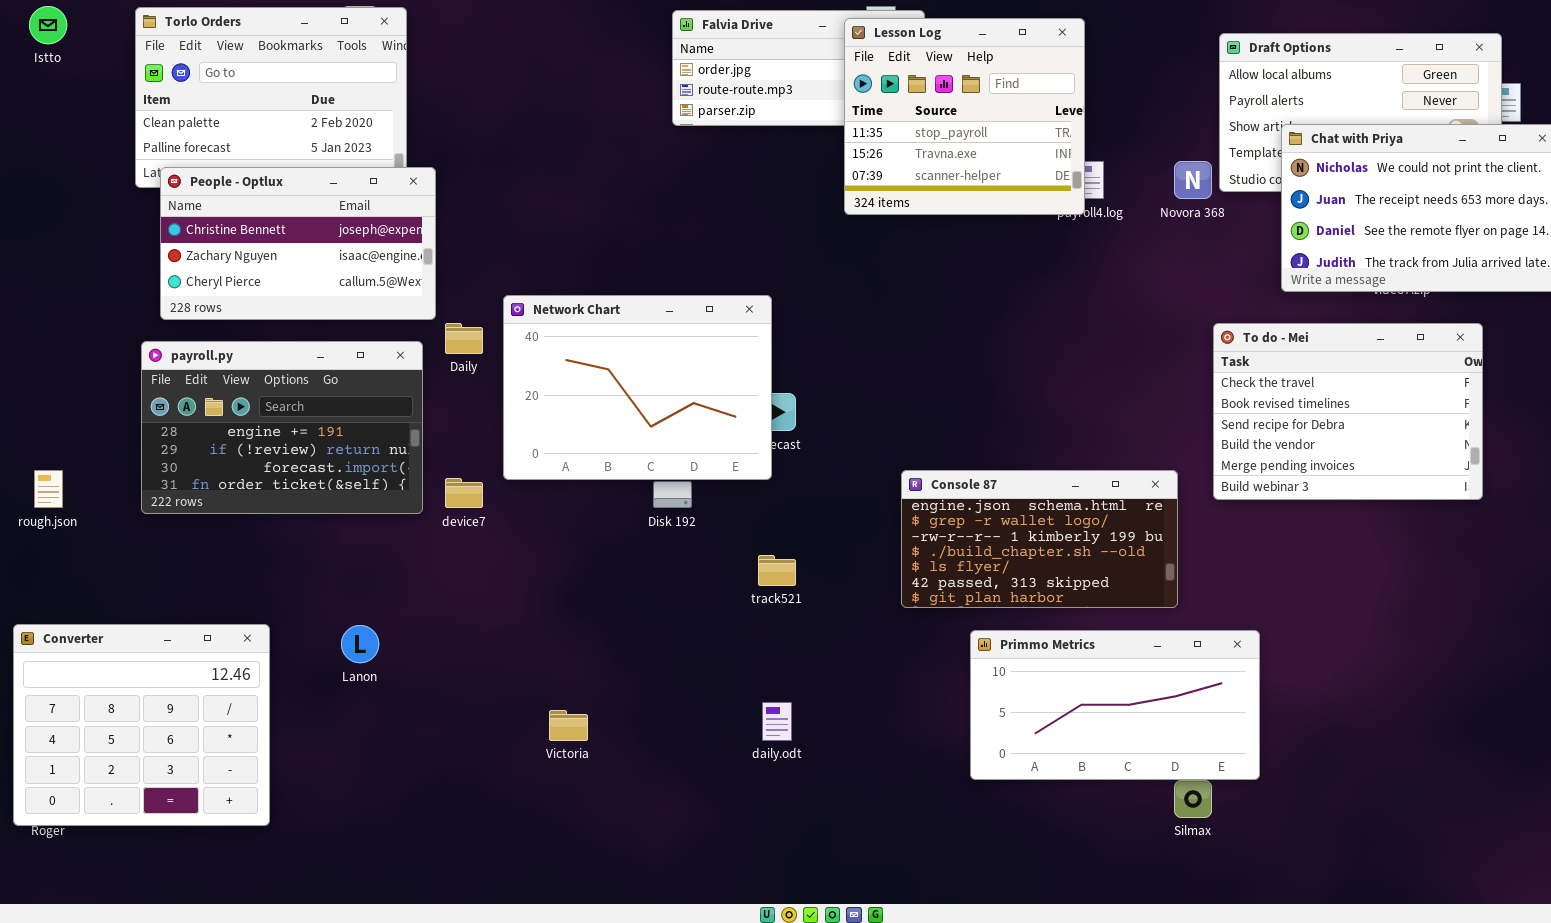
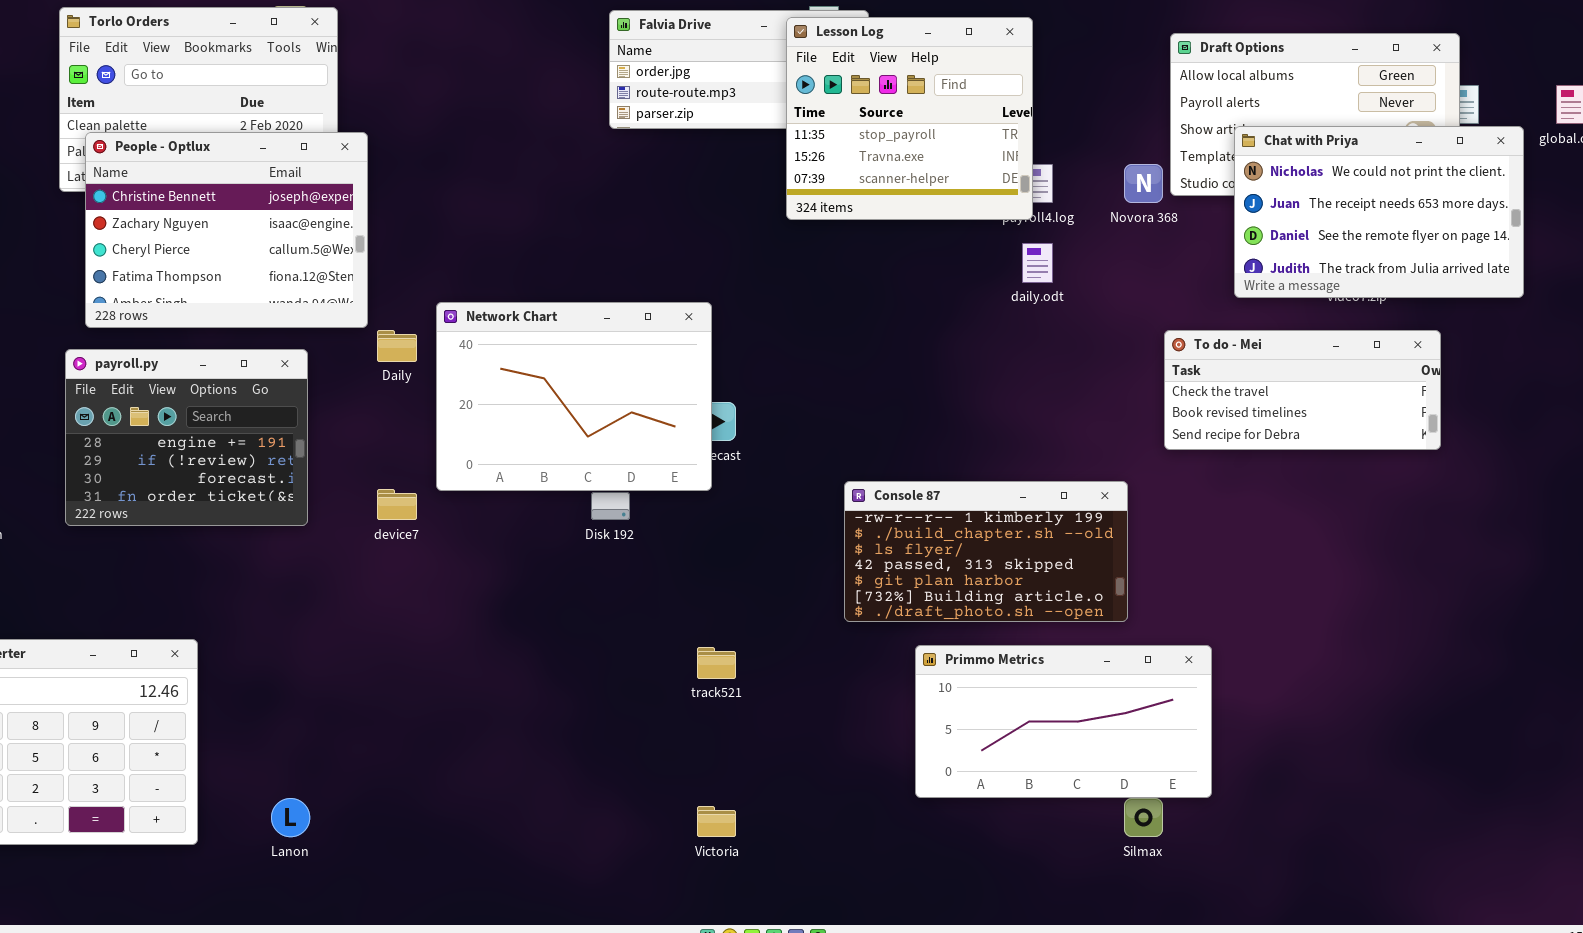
People - Optlux: [160,167,436,320] -> [85,132,368,328], resized
To do - Mei: [1213,323,1483,500] -> [1164,330,1441,450], resized
payroll.py: [141,341,423,514] -> [65,349,308,526], resized
Console 87: [901,470,1178,608] -> [844,481,1128,622], scrolled down 2 rows
track521: [758,555,796,586] -> [697,647,736,679], moved
Lanon: [341,625,379,663] -> [271,798,310,837], moved
daily.odt: [762,702,792,741] -> [1022,243,1053,283], moved
Victoria: [549,710,588,741] -> [697,806,736,837], moved

